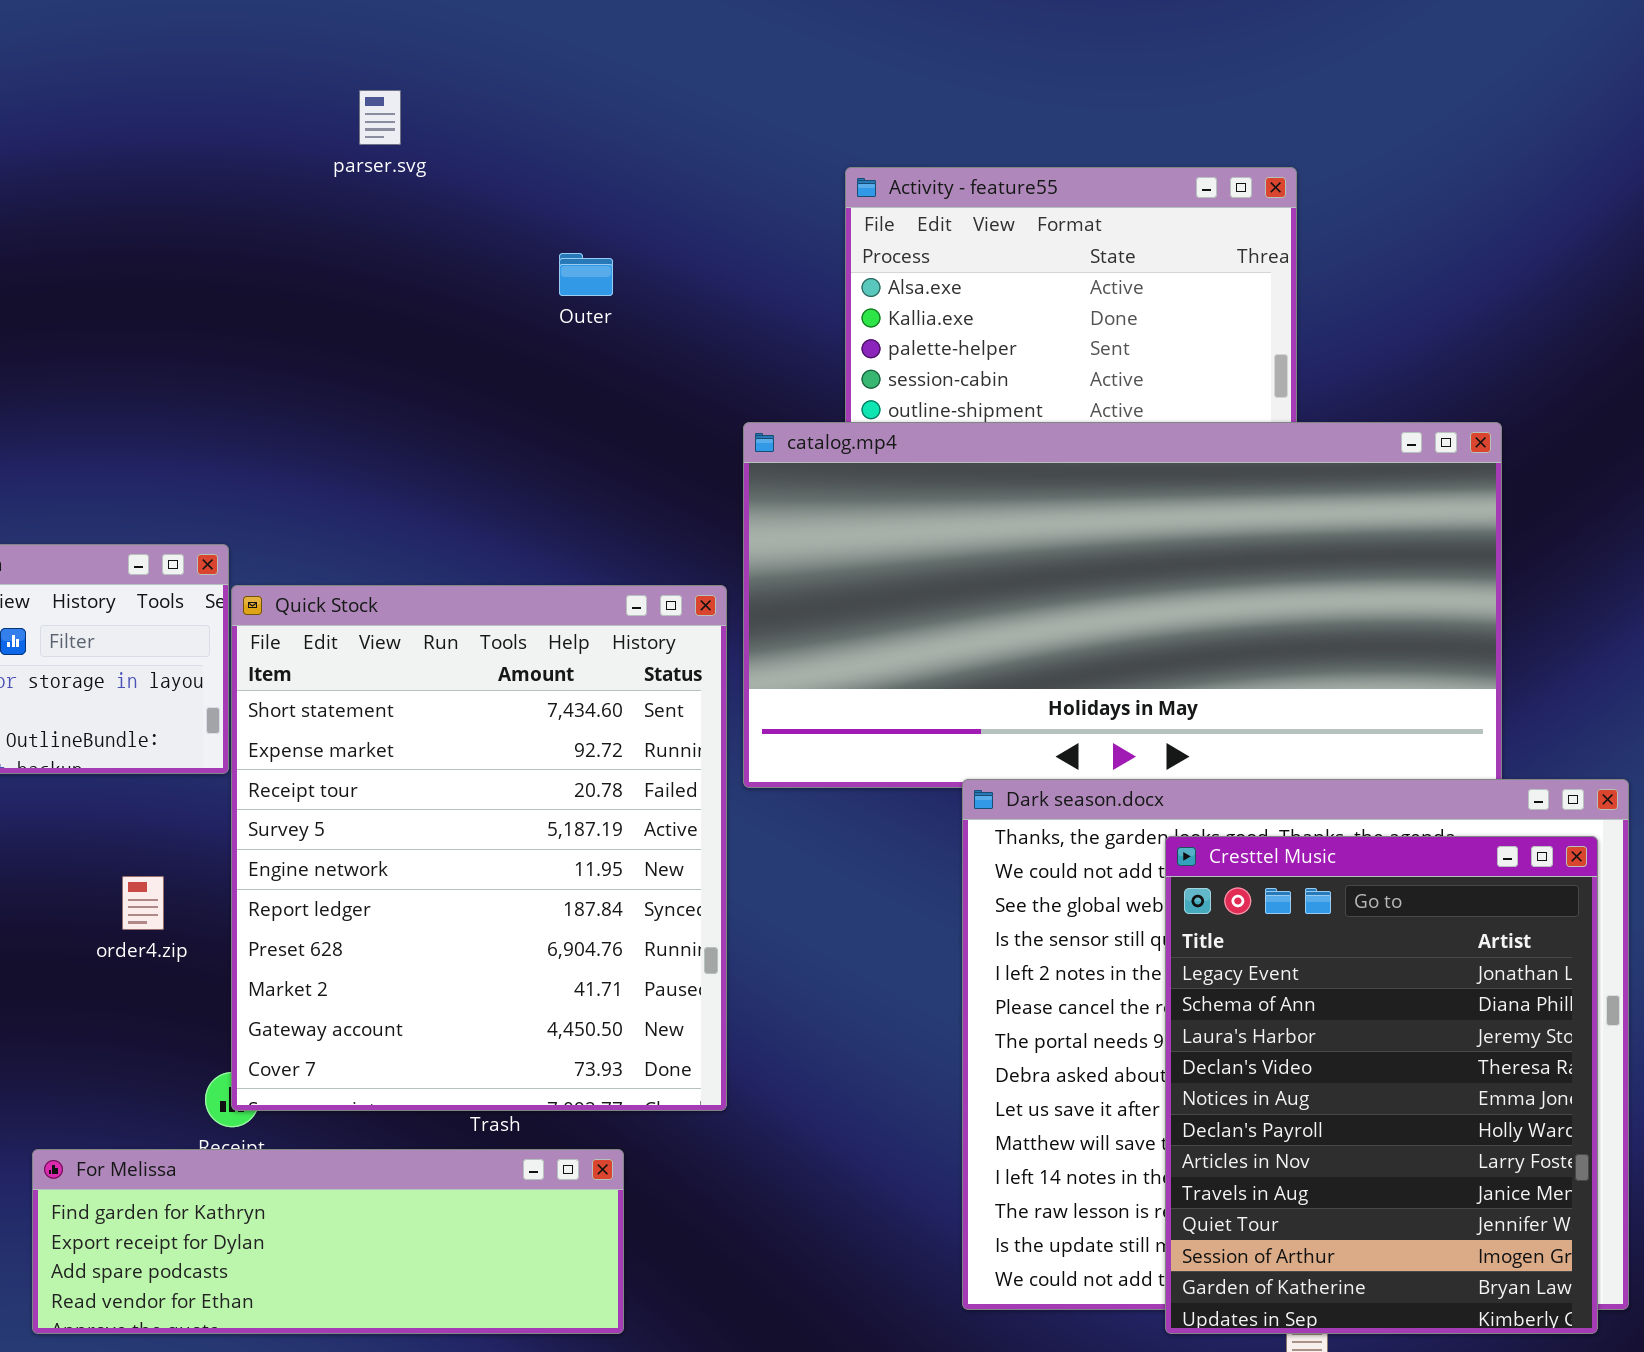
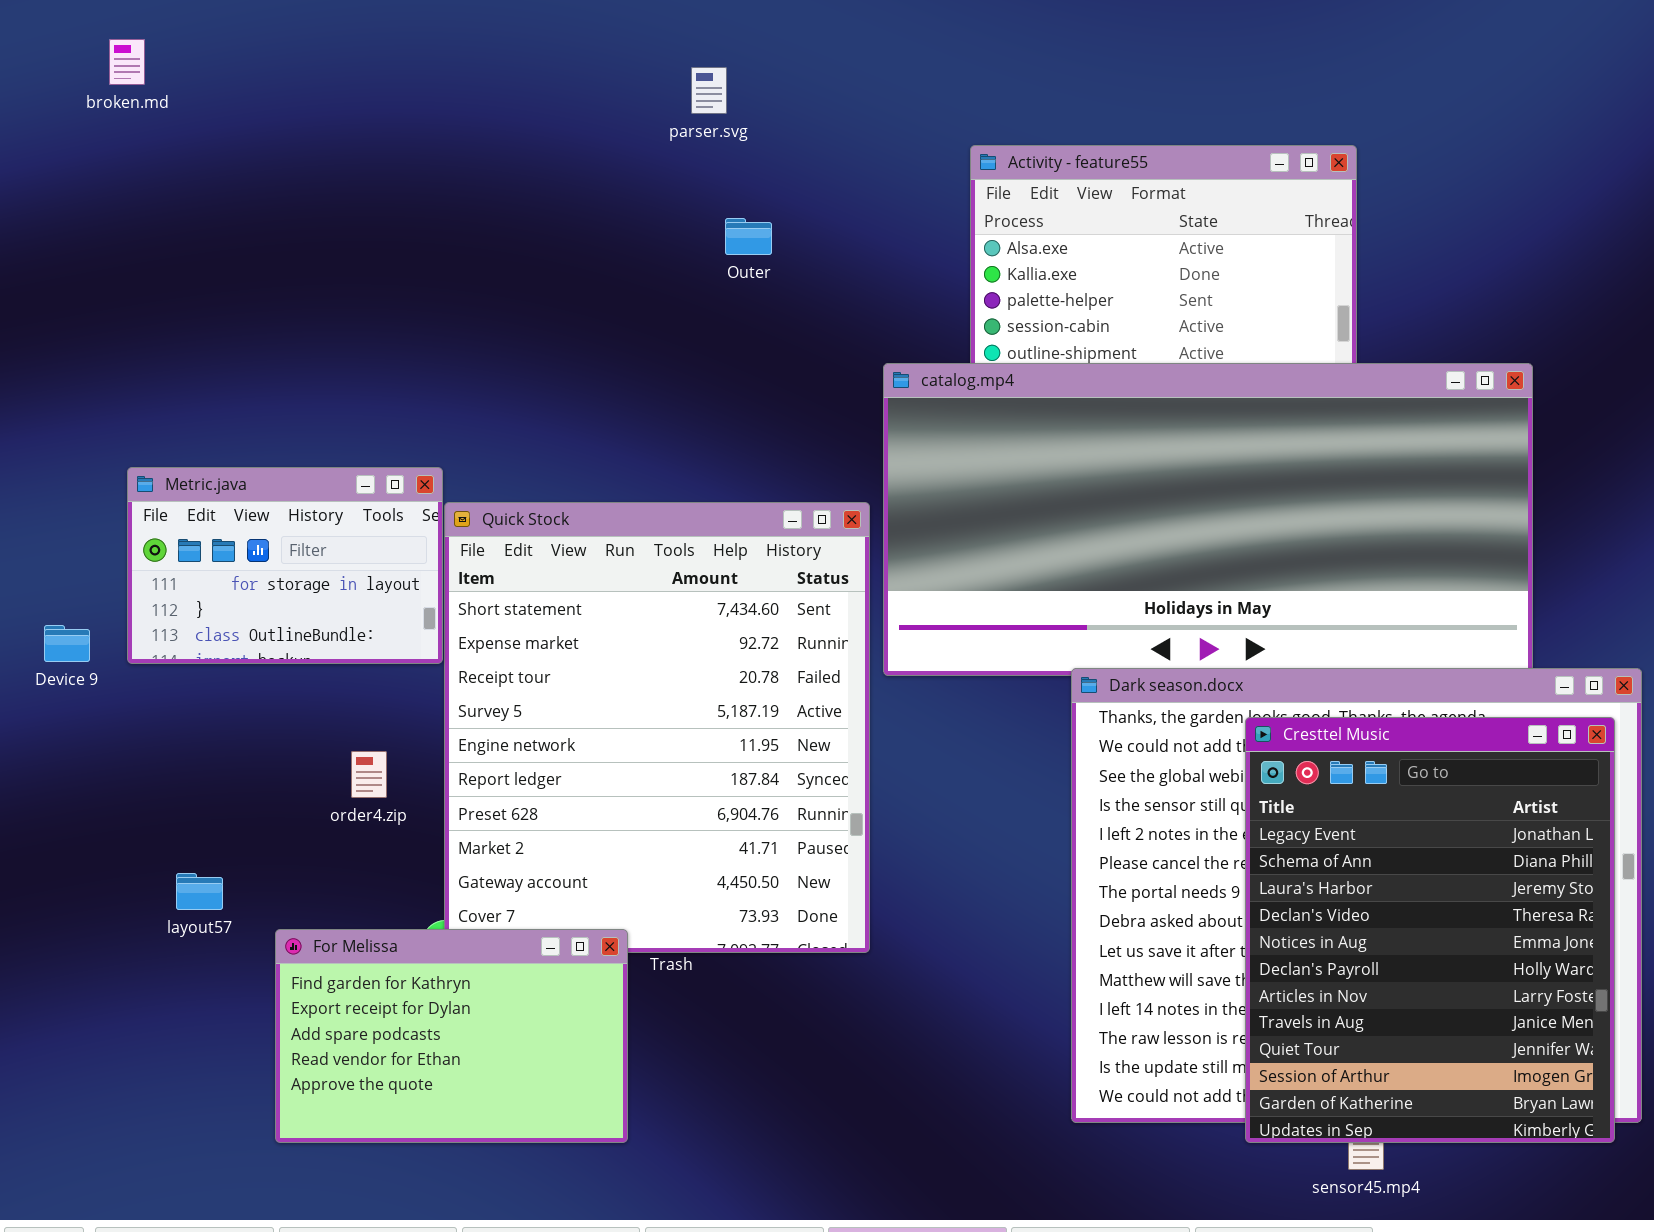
parser.svg: [359,90,401,145] -> [691,67,727,114], moved
For Melissa: [32,1149,624,1334] -> [275,929,628,1143], resized

